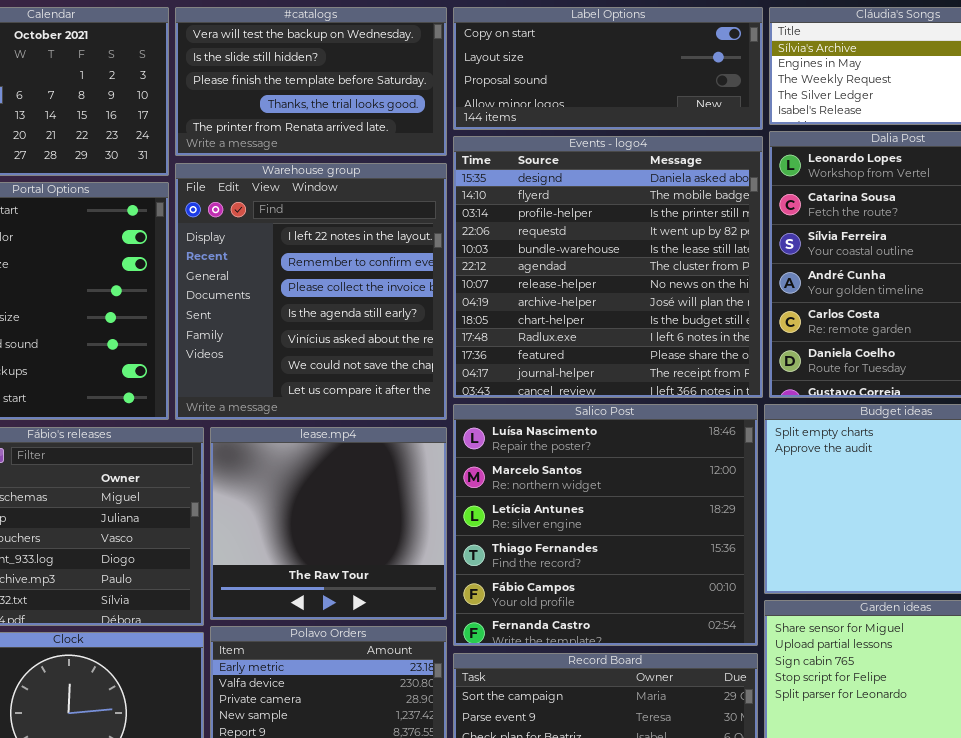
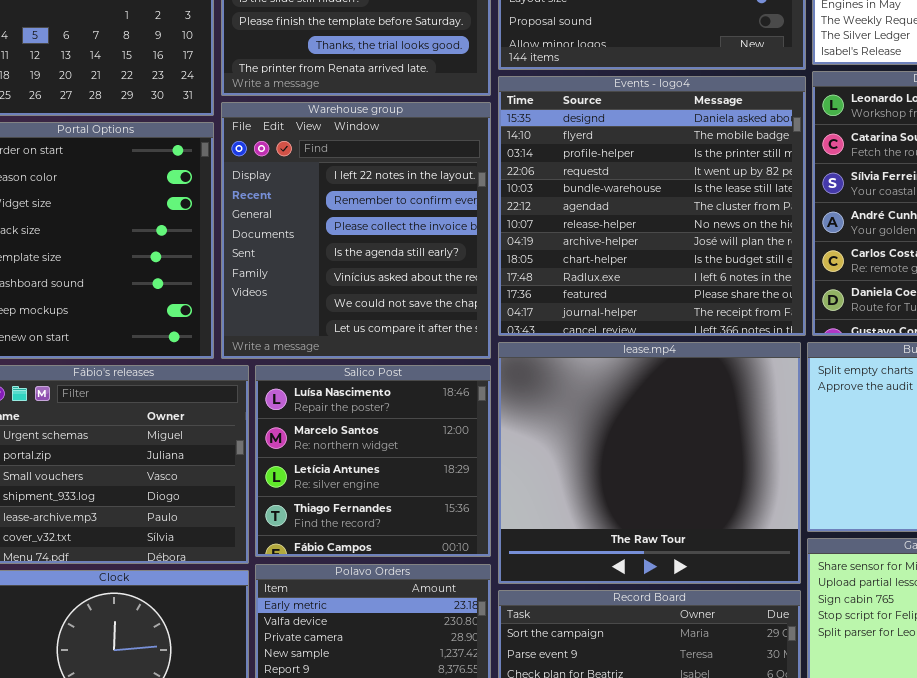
Salico Post: [453,404,758,646] -> [255,365,491,557], moved, resized
lease.mp4: [210,427,447,620] -> [498,342,801,584], moved, resized

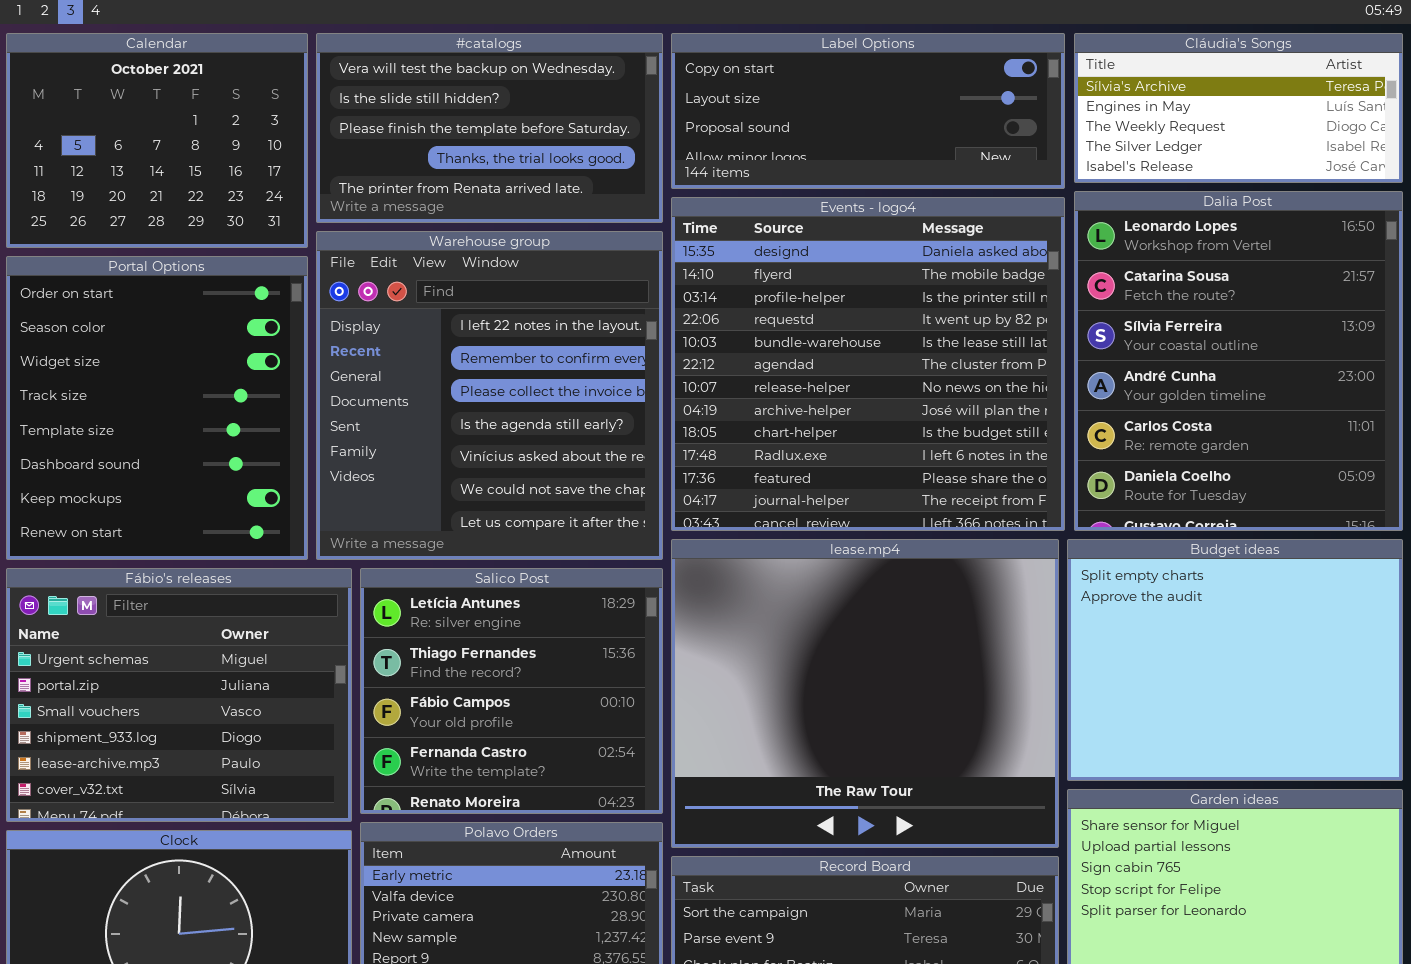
Salico Post: [255,365,491,557] -> [360,568,663,814], scrolled down 2 rows

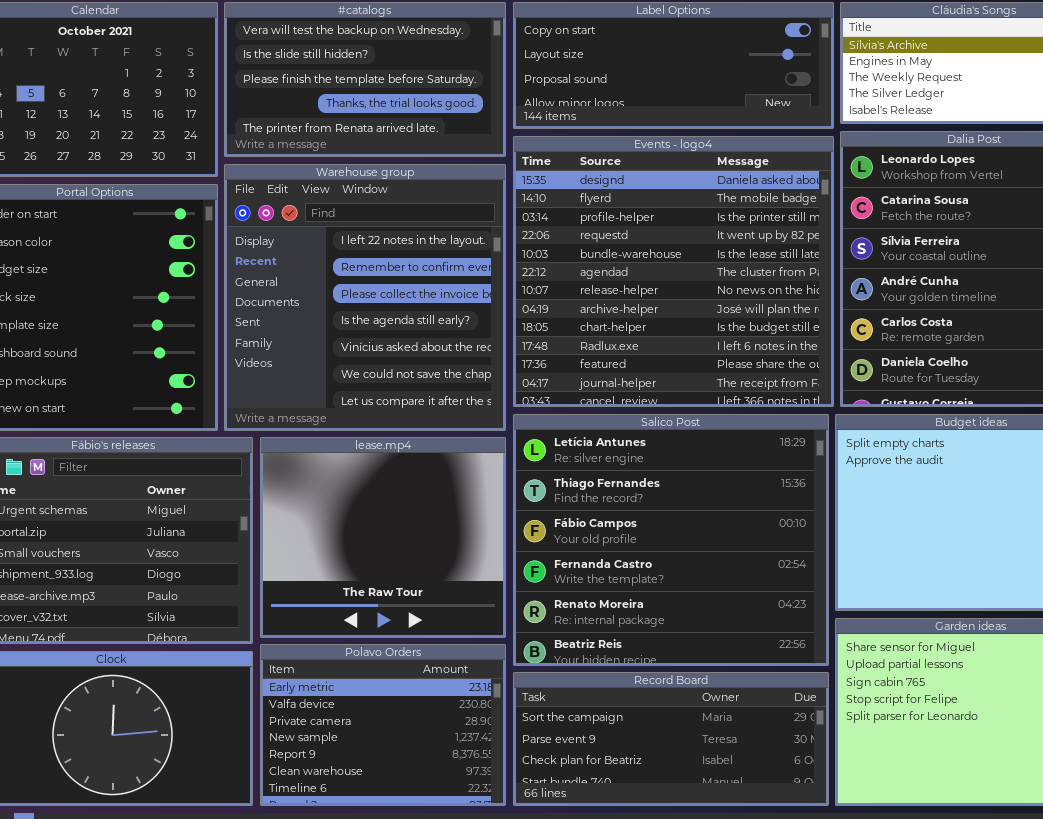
lease.mp4: [671,539,1059,848] -> [260,437,506,638], moved, resized
Salico Post: [360,568,663,814] -> [513,414,829,666], moved, resized

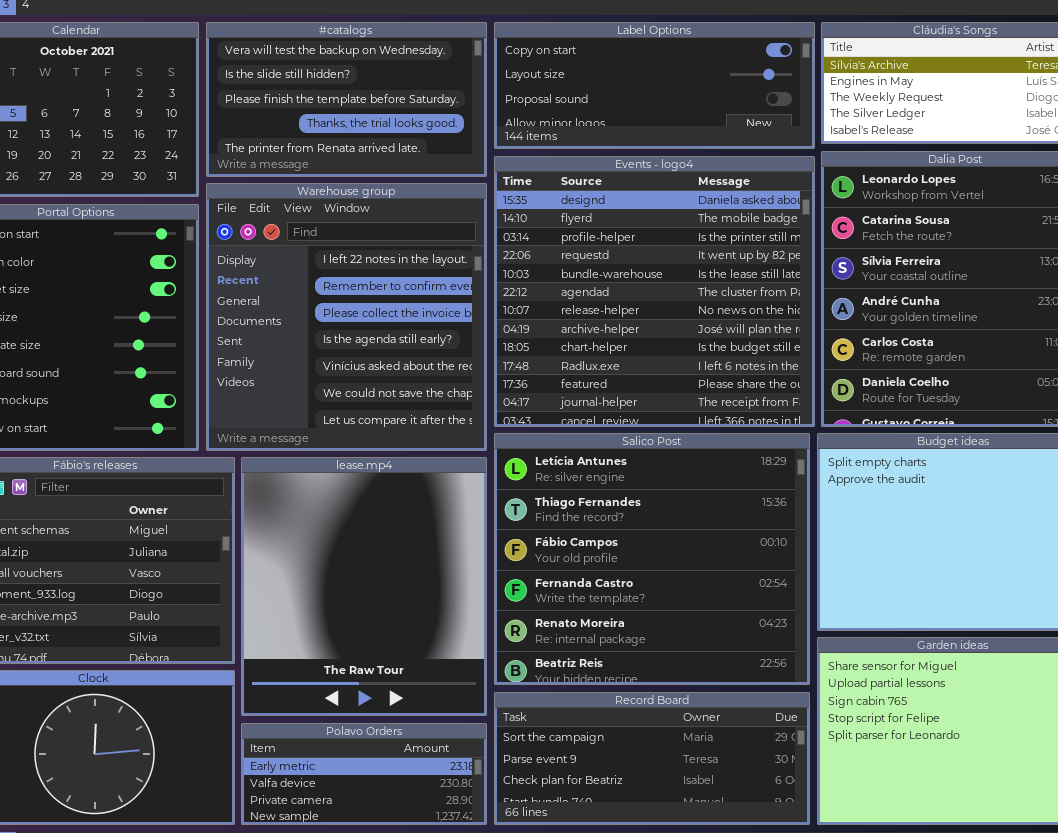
lease.mp4: [260,437,506,638] -> [241,457,487,716], resized
Polavo Orders: [260,644,506,806] -> [241,723,487,825], resized

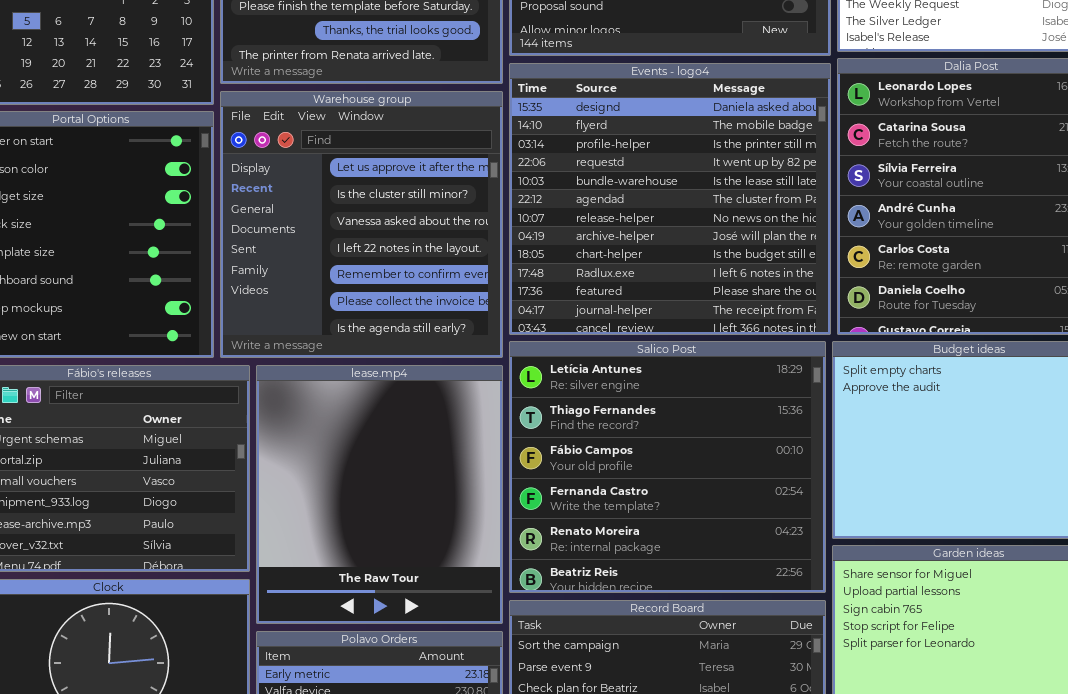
Warehouse group: [206,183,487,451] -> [220,91,503,358], scrolled up 3 rows

